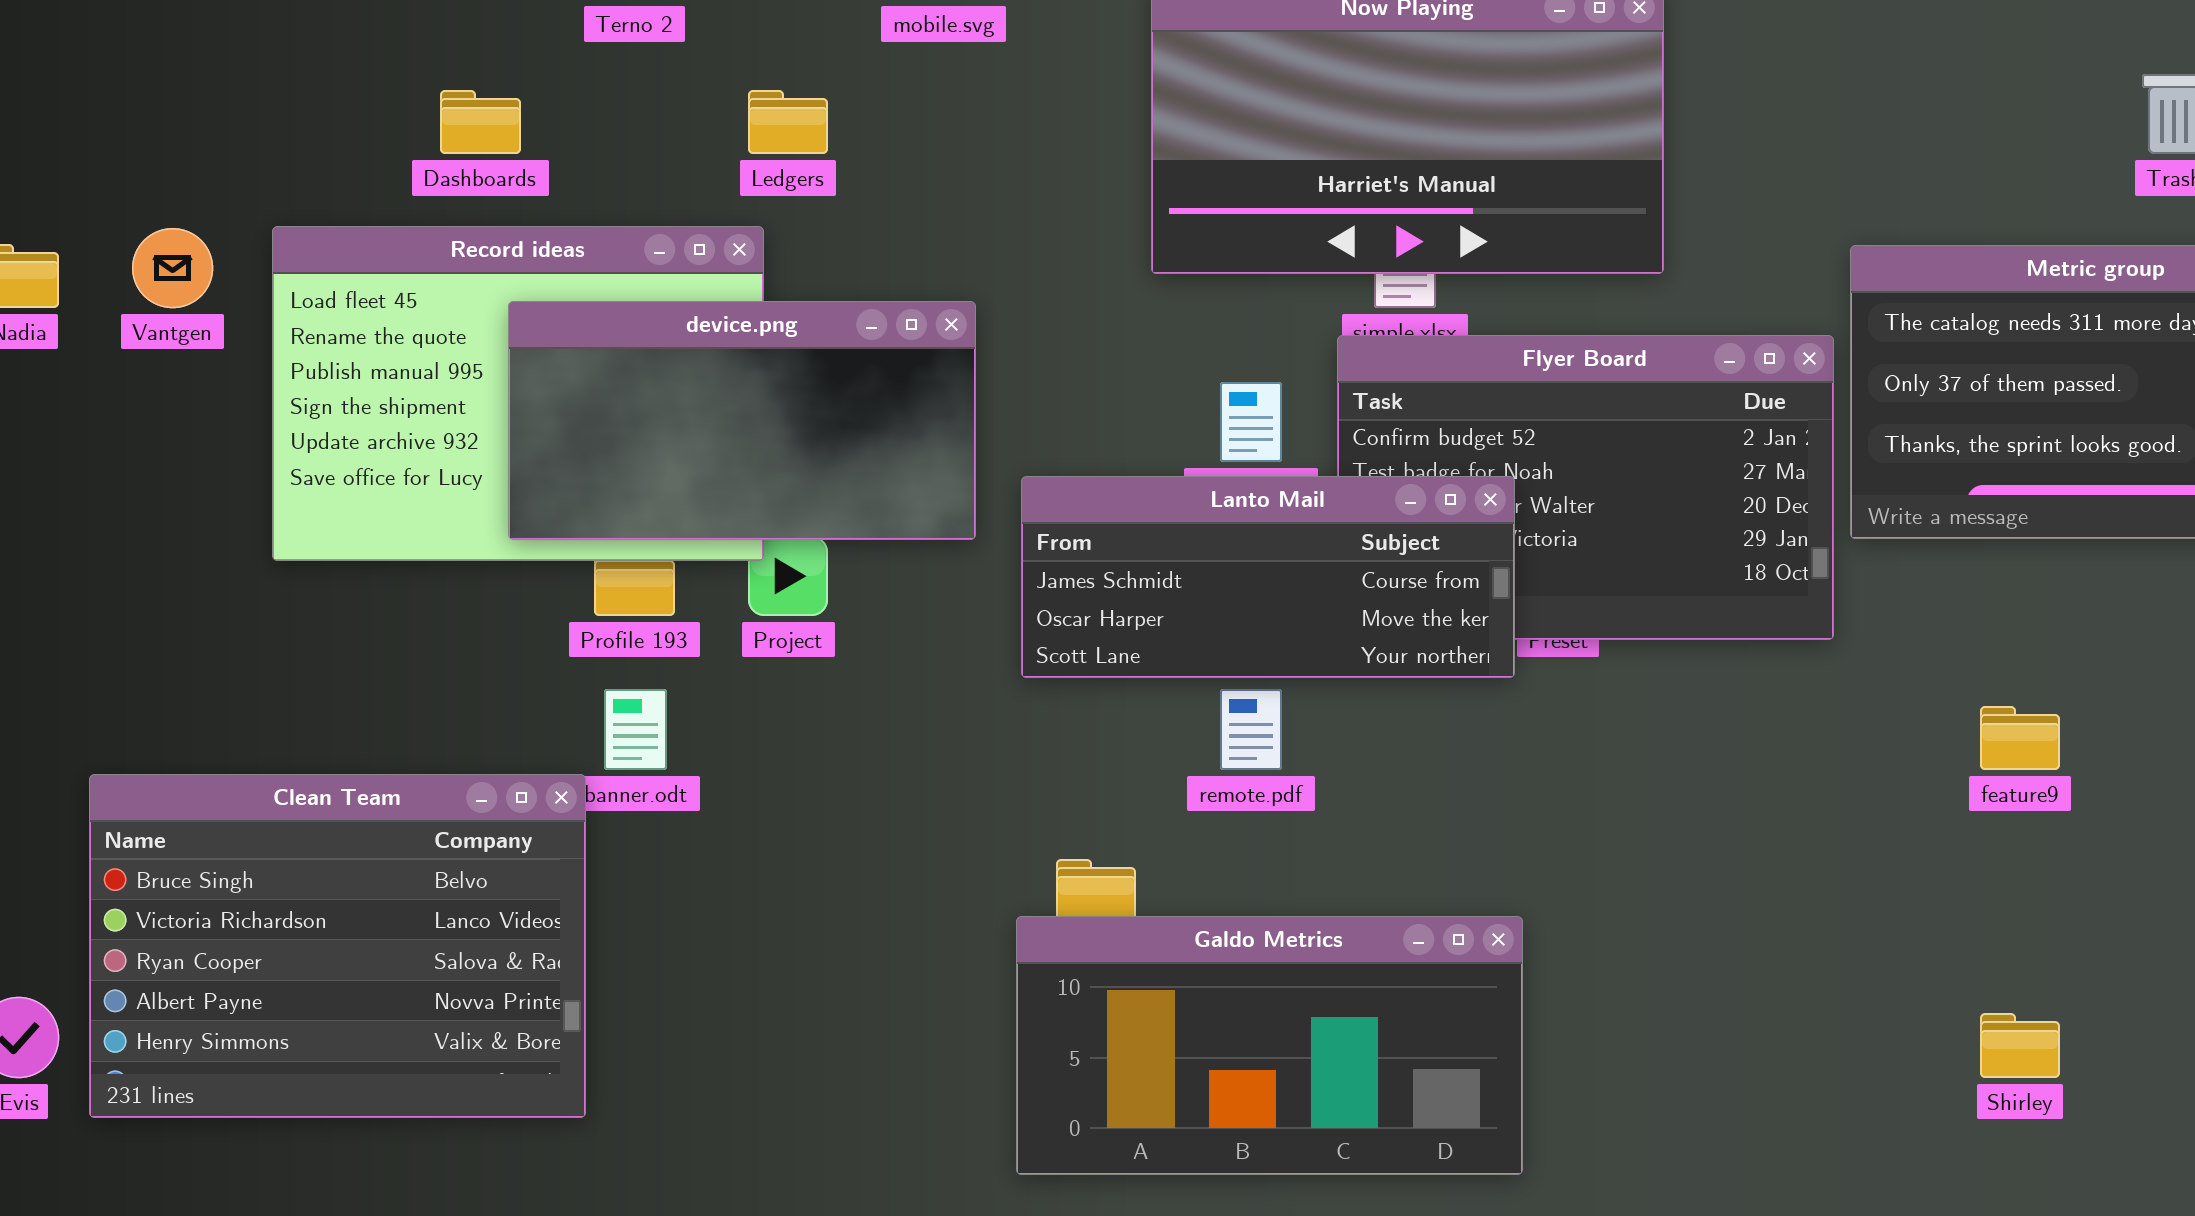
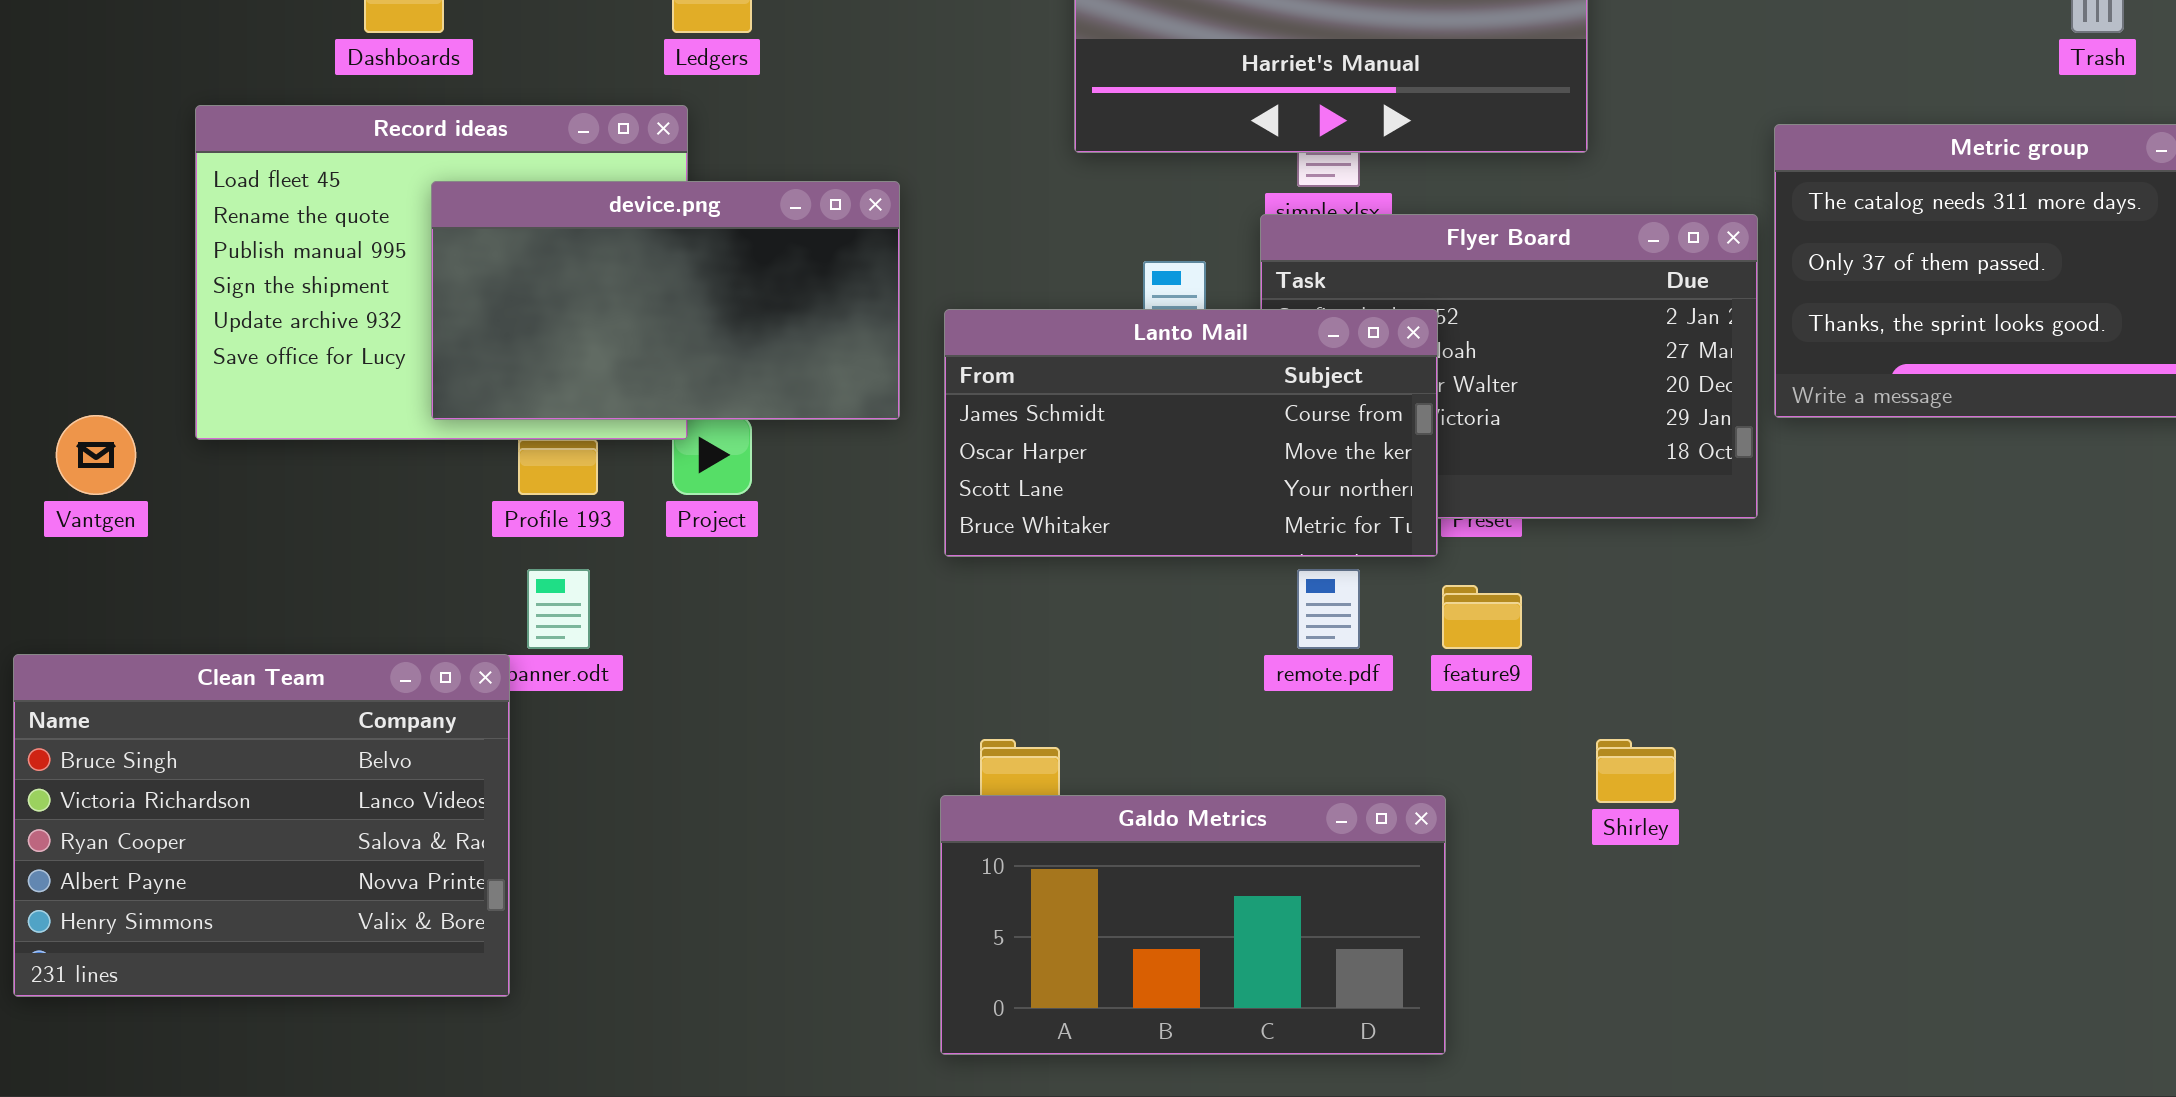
Vantgen: [132,228,213,308] -> [56,415,136,495], moved
Lanto Mail: [1021,476,1515,678] -> [944,309,1438,557], resized
remote.pdf: [1220,689,1282,770] -> [1297,569,1360,649], moved
feature9: [1980,706,2060,770] -> [1442,585,1522,649], moved
Shirley: [1980,1013,2060,1078] -> [1596,739,1676,803], moved

